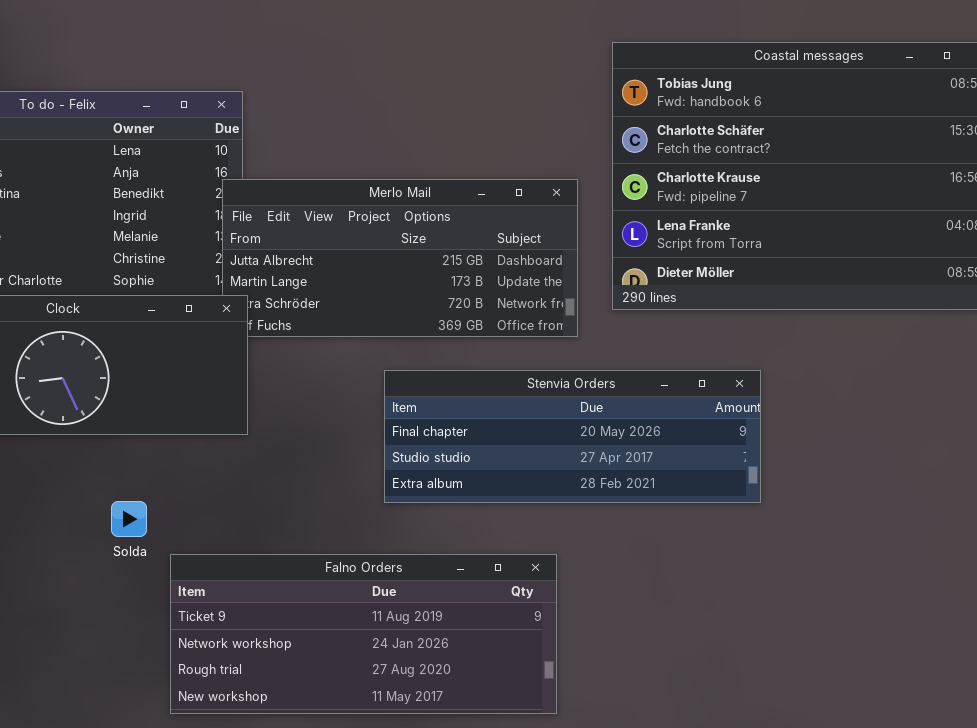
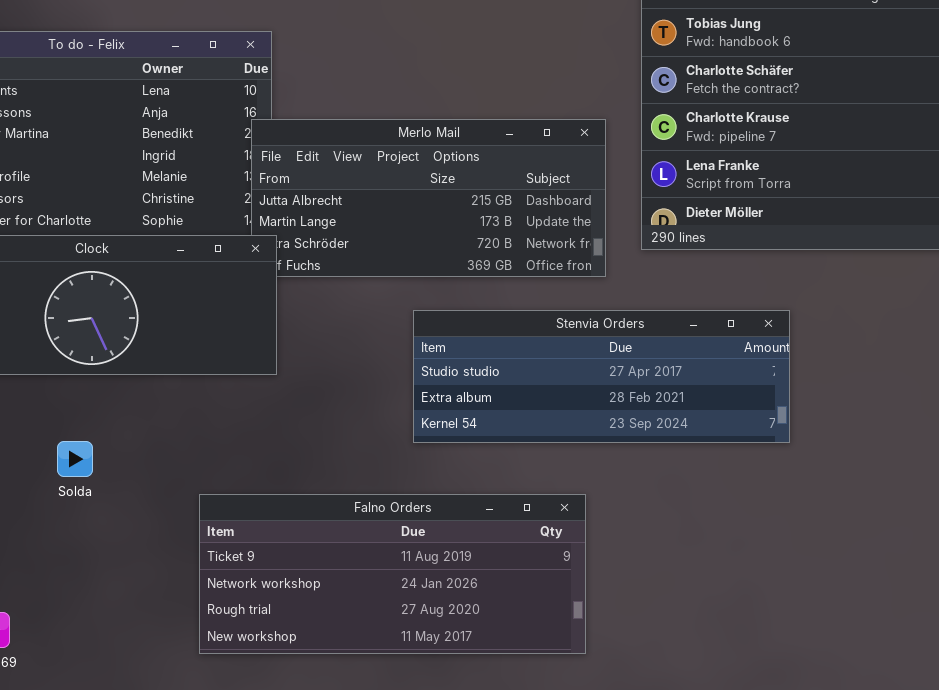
Stenvia Orders: [384,370,761,503] -> [413,310,790,443], scrolled down 1 row
Solda: [111,501,147,537] -> [57,441,93,477], moved

